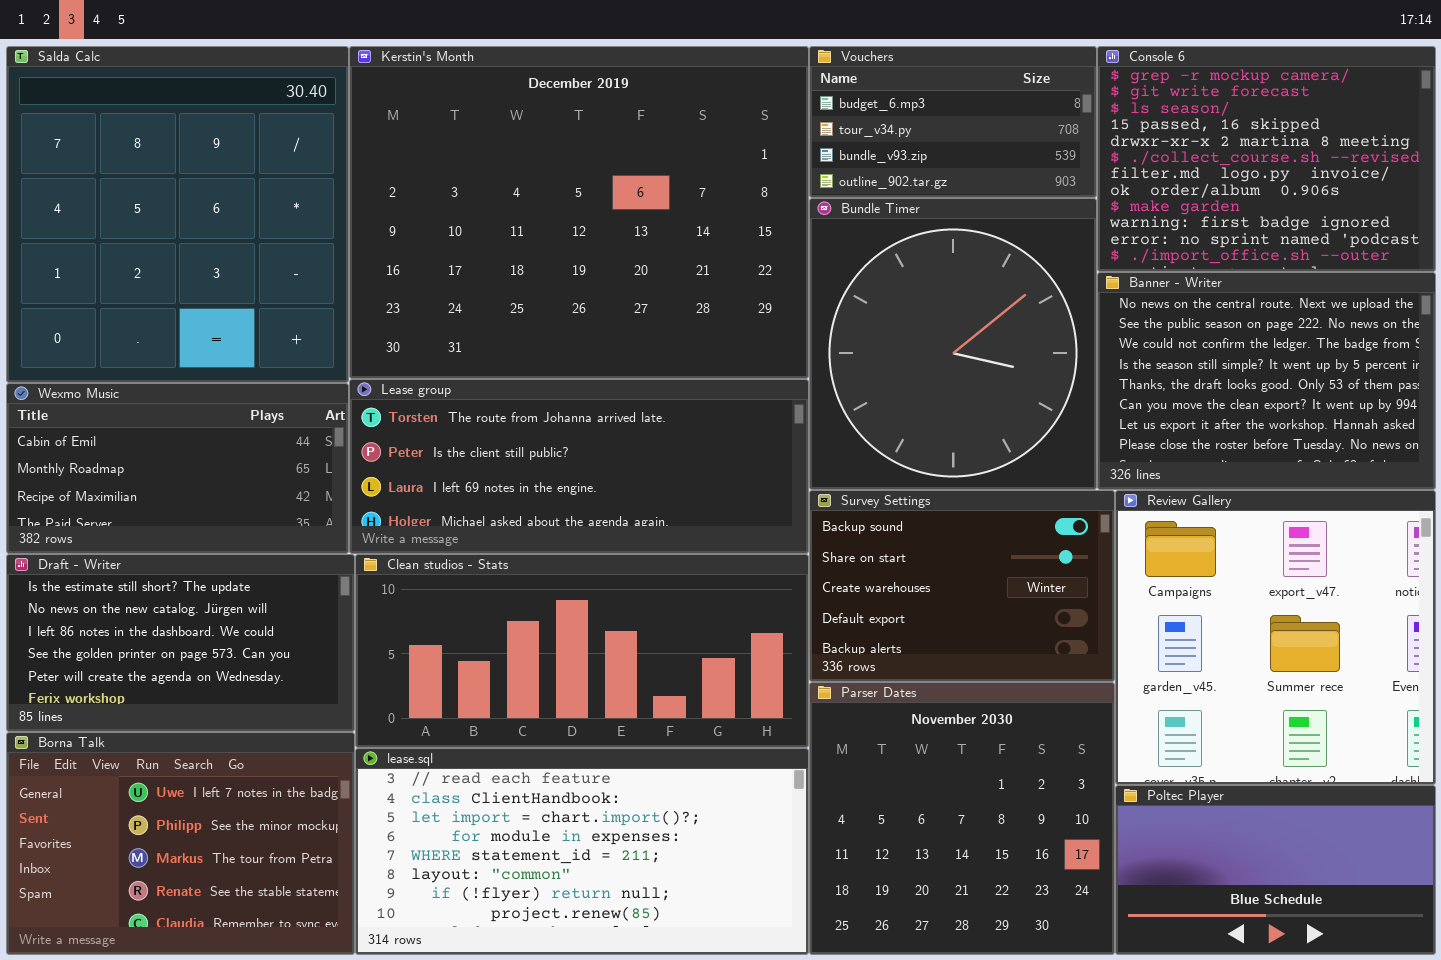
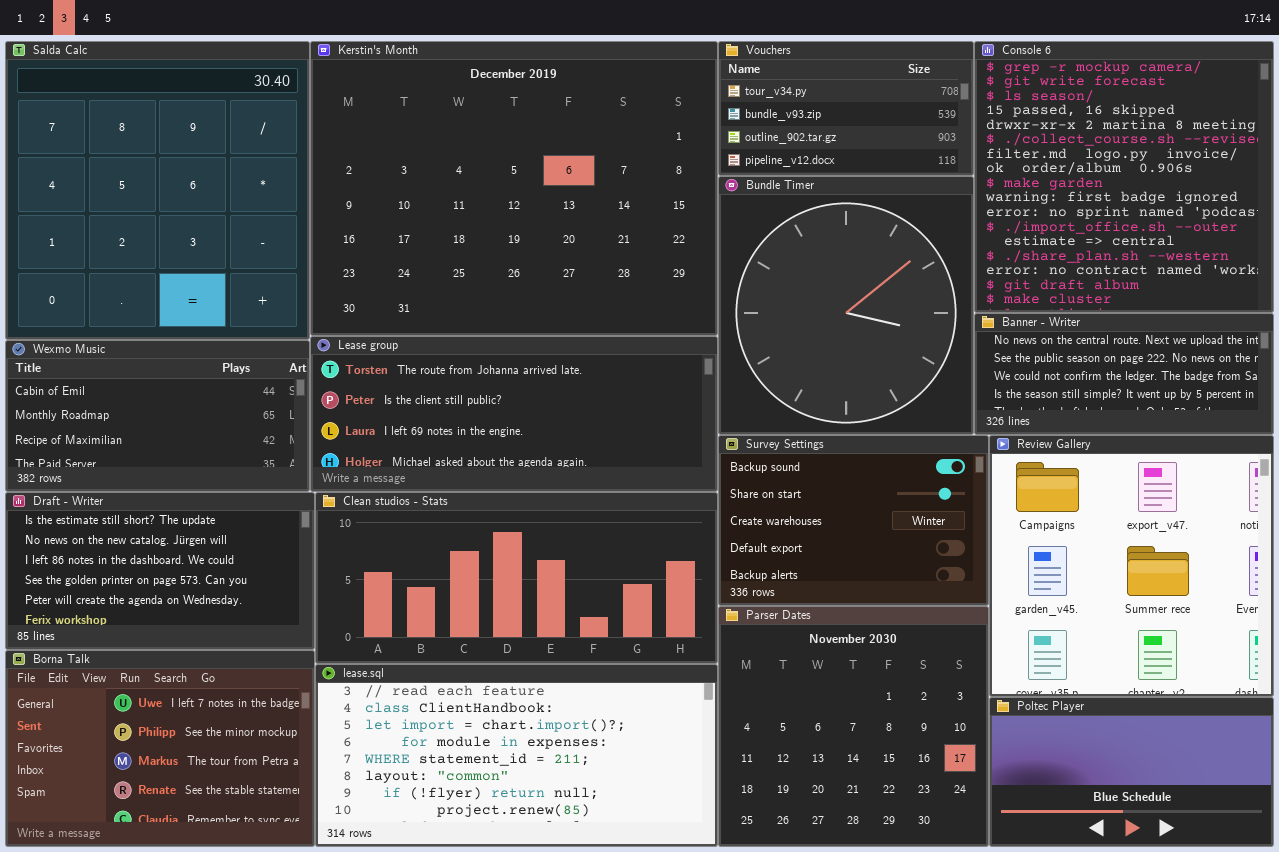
Vouchers: [809,46,1097,198] -> [718,41,974,176], scrolled down 1 row
Console 6: [1097,46,1436,272] -> [974,41,1274,313], resized
Banner - Writer: [1097,272,1436,490] -> [974,313,1274,435], resized

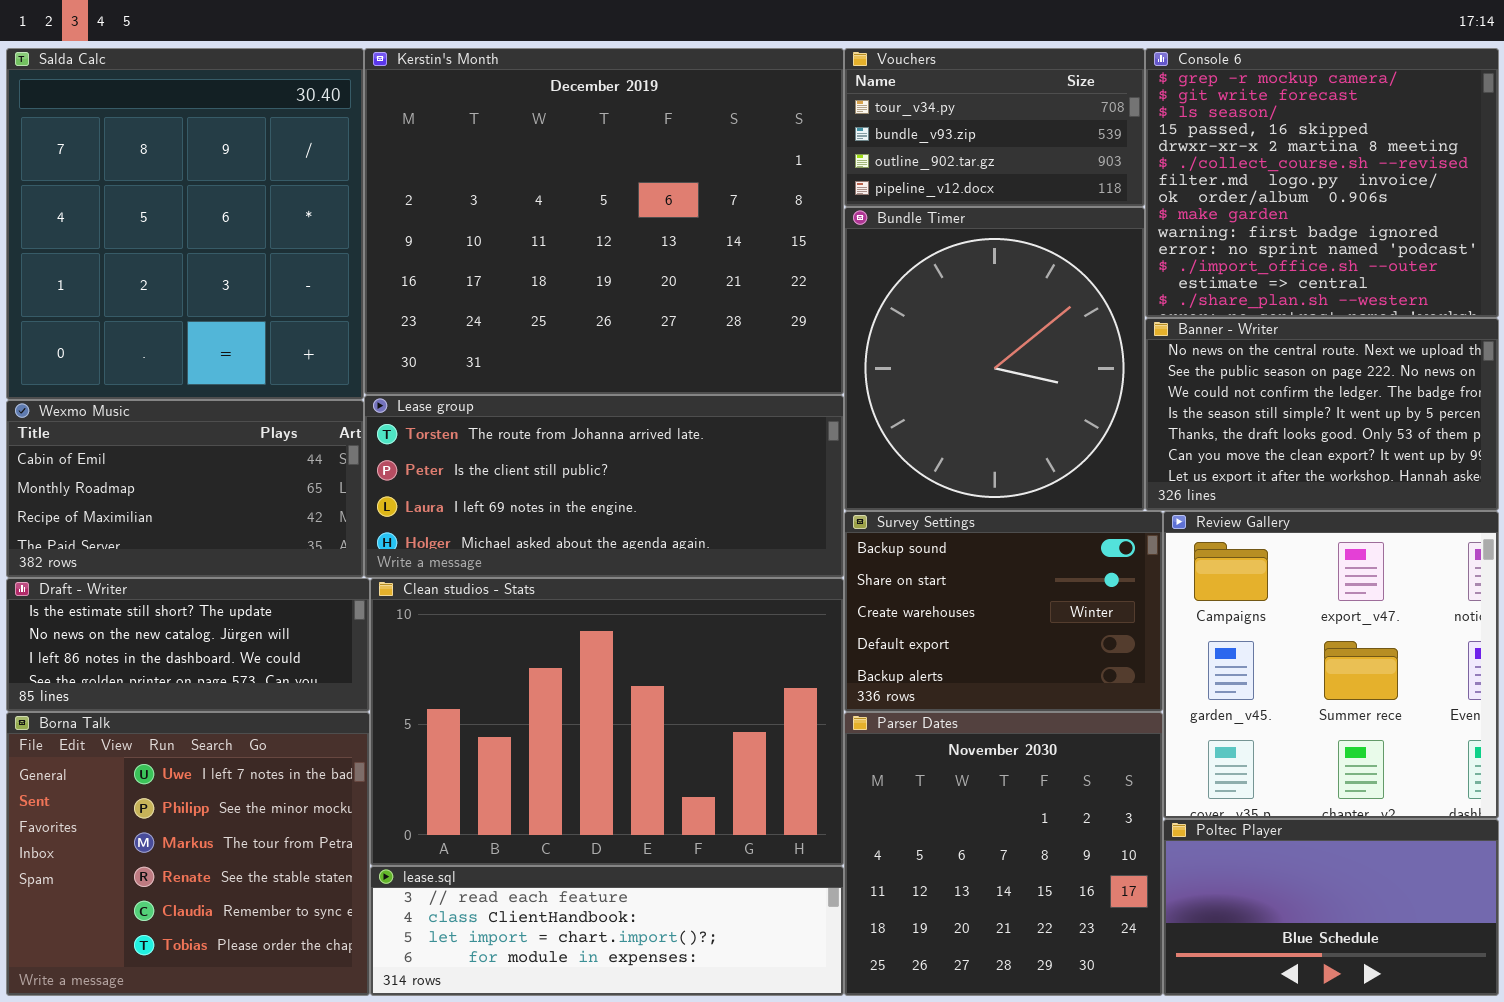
Console 6: [974,41,1274,313] -> [1145,48,1499,318], resized
Banner - Writer: [974,313,1274,435] -> [1145,318,1499,511], resized
Draft - Writer: [5,492,315,650] -> [6,578,370,712], resized
Clean studios - Stats: [315,492,718,664] -> [370,578,844,866], resized
Borna Talk: [5,650,315,847] -> [6,712,370,996], resized
lease.sql: [315,664,718,847] -> [370,866,844,996], resized

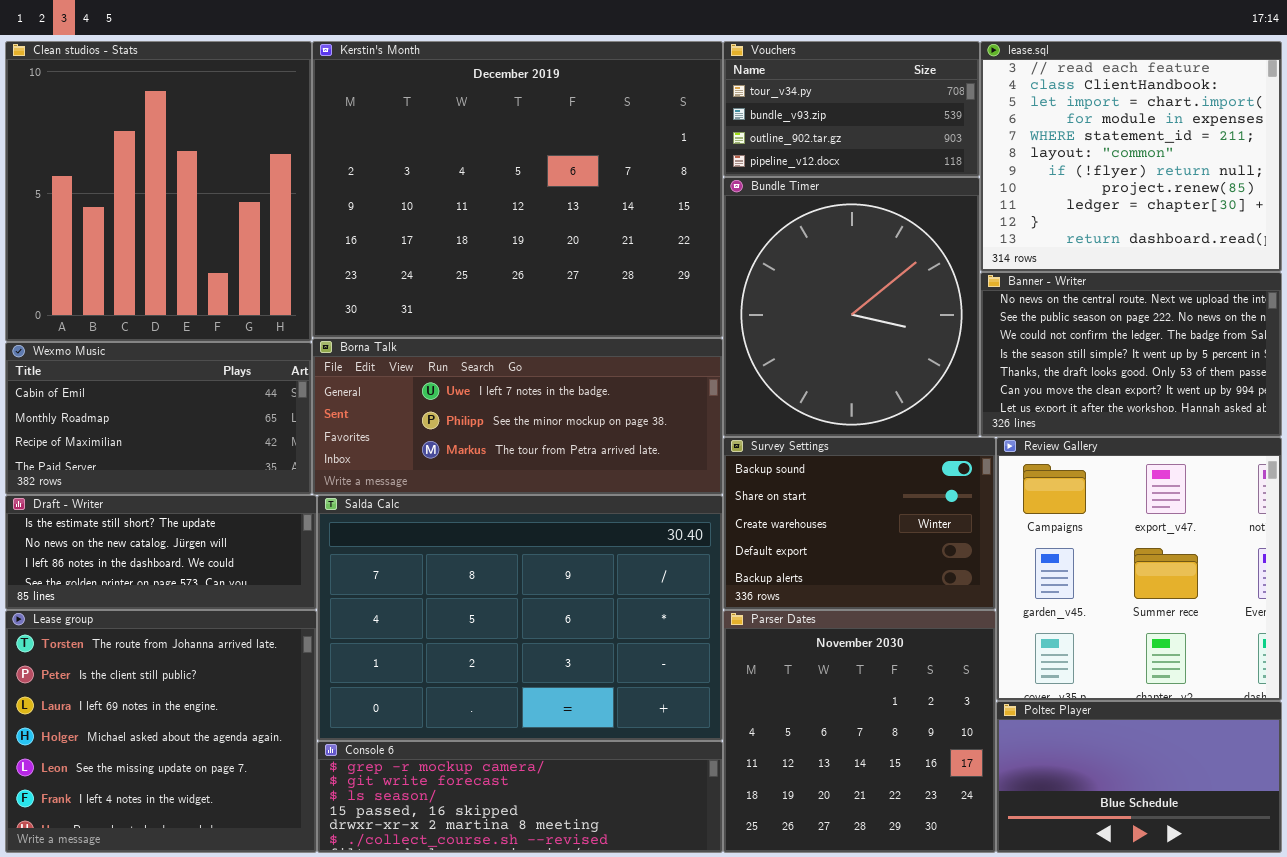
Salda Calc: [6,48,364,400] -> [317,495,723,741], moved, resized
Console 6: [1145,48,1499,318] -> [317,741,723,853], moved, resized
Lease group: [364,395,844,578] -> [5,610,317,853], moved, resized
Clean studios - Stats: [370,578,844,866] -> [5,41,312,342], moved, resized
Borna Talk: [6,712,370,996] -> [312,338,723,495], moved, resized
lease.sql: [370,866,844,996] -> [980,41,1282,272], moved, resized

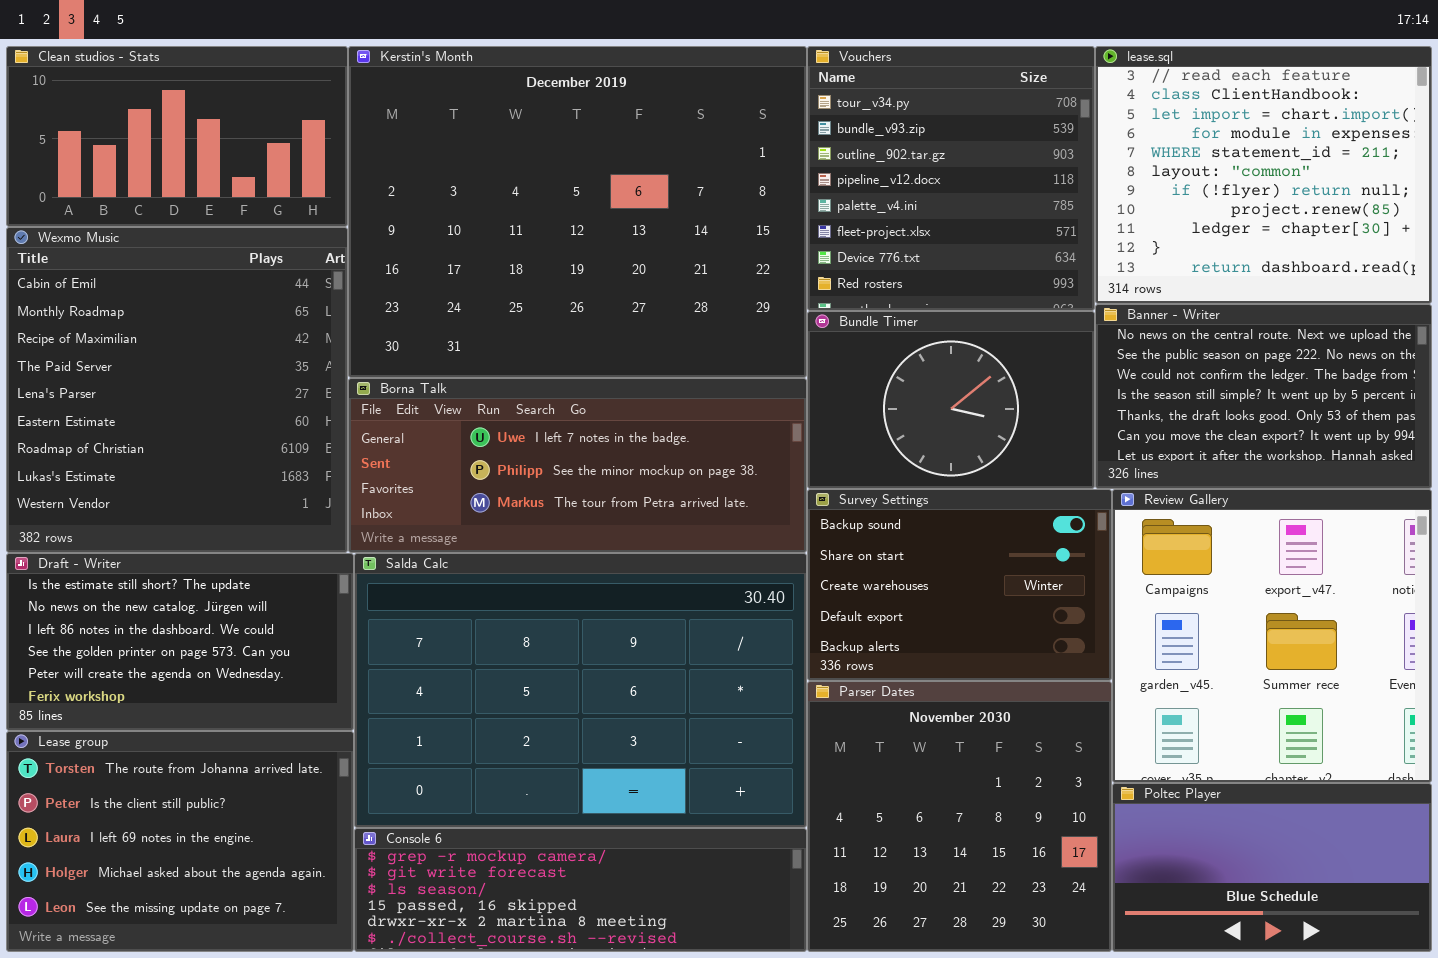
Clean studios - Stats: [5,41,312,342] -> [6,46,348,227], resized
Vouchers: [723,41,980,177] -> [807,46,1095,311], resized
Bundle Timer: [723,177,980,437] -> [807,311,1095,489], resized
Wexmo Music: [5,342,312,495] -> [6,227,348,553], resized
Draft - Writer: [5,495,317,610] -> [6,553,354,731], resized
Lease group: [5,610,317,853] -> [6,731,354,952], resized

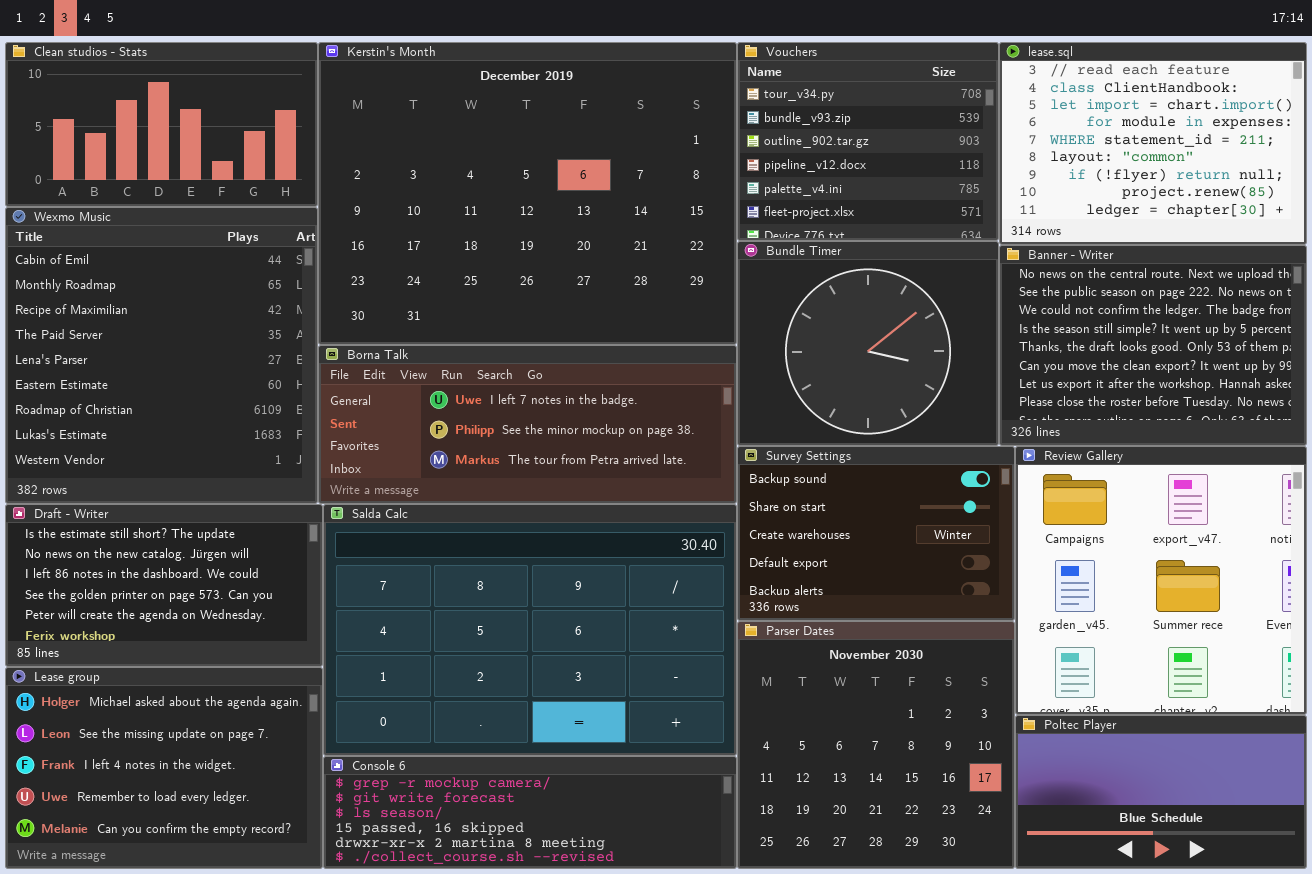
Vouchers: [807,46,1095,311] -> [737,42,999,241], resized
lease.sql: [1095,46,1432,304] -> [999,42,1307,245], resized
Banner - Writer: [1095,304,1432,489] -> [999,245,1307,446], resized
Bundle Timer: [807,311,1095,489] -> [737,241,999,446], resized
Lease group: [6,731,354,952] -> [5,667,323,869], scrolled down 3 rows

